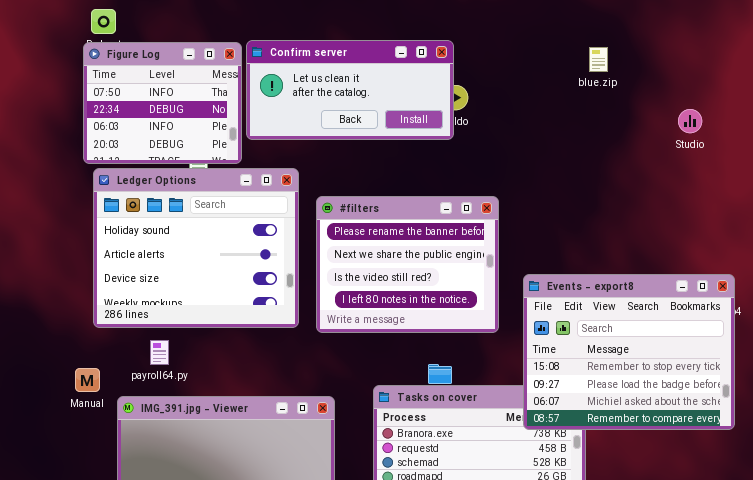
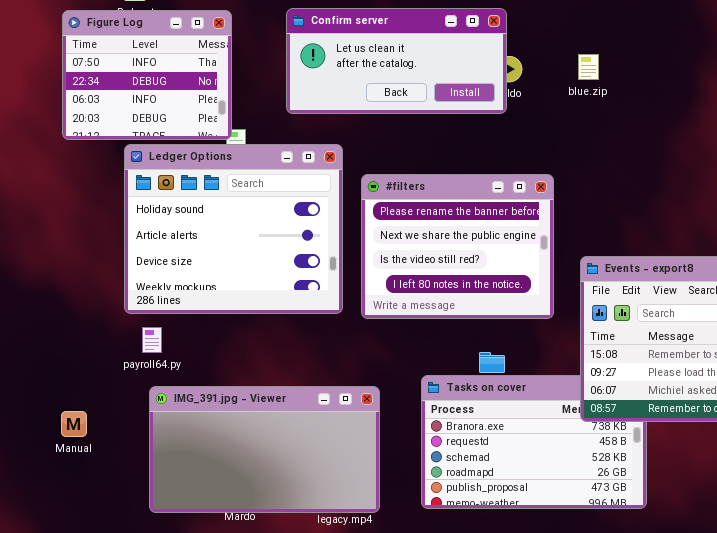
Figure Log: [83,42,242,164] -> [62,10,232,140], moved
blue.zip: [589,47,608,72] -> [578,54,599,80], moved
payroll64.py: [150,340,169,365] -> [142,327,162,353], moved
Manual: [75,368,100,392] -> [61,411,87,437], moved

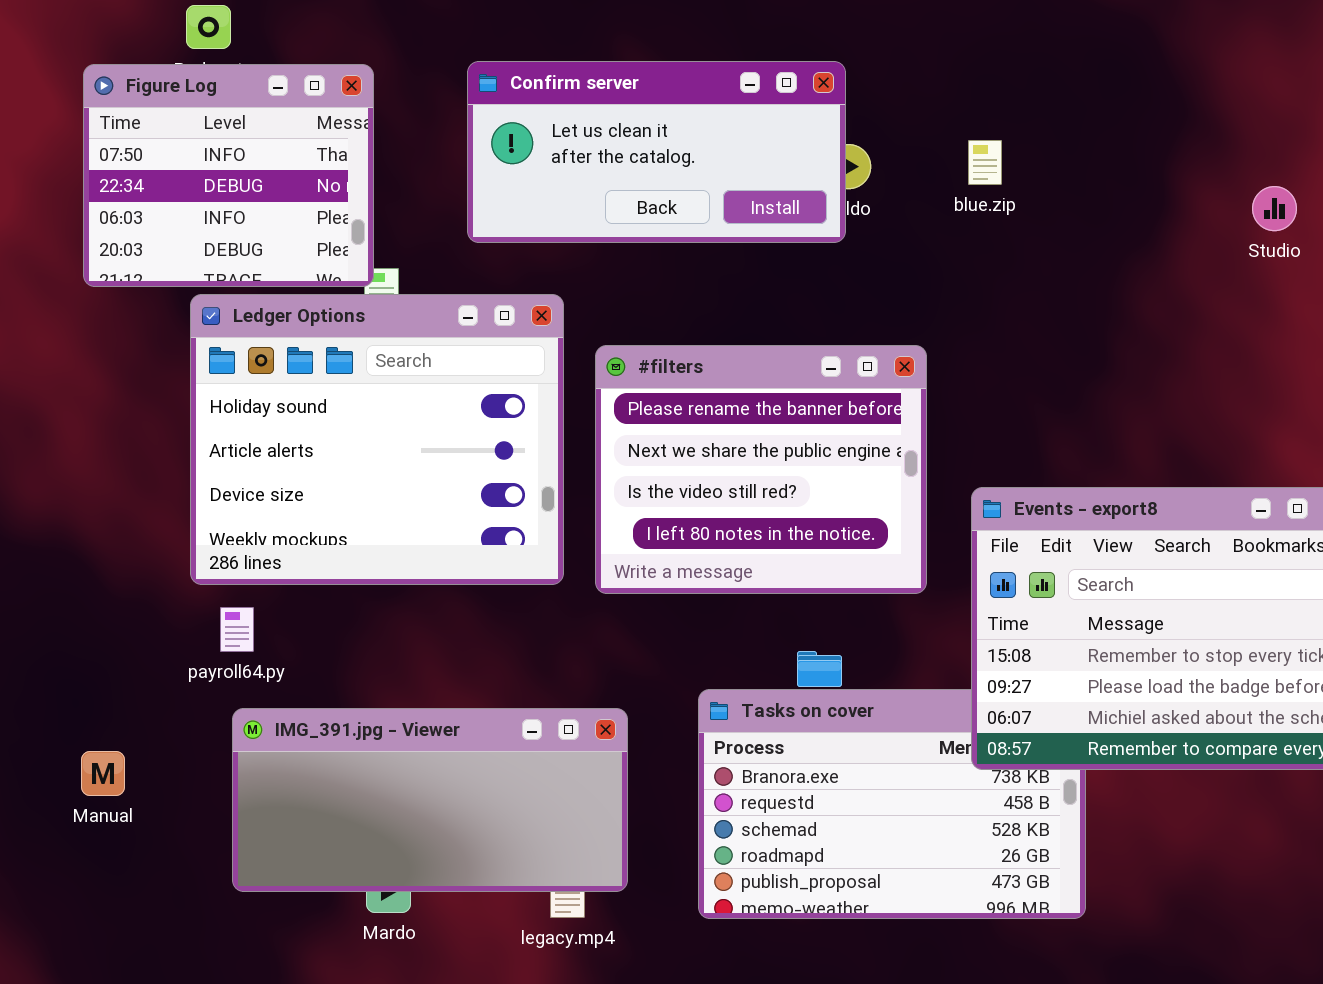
IMG_391.jpg - Viewer: [149,386,380,513] -> [232,708,628,892], resized

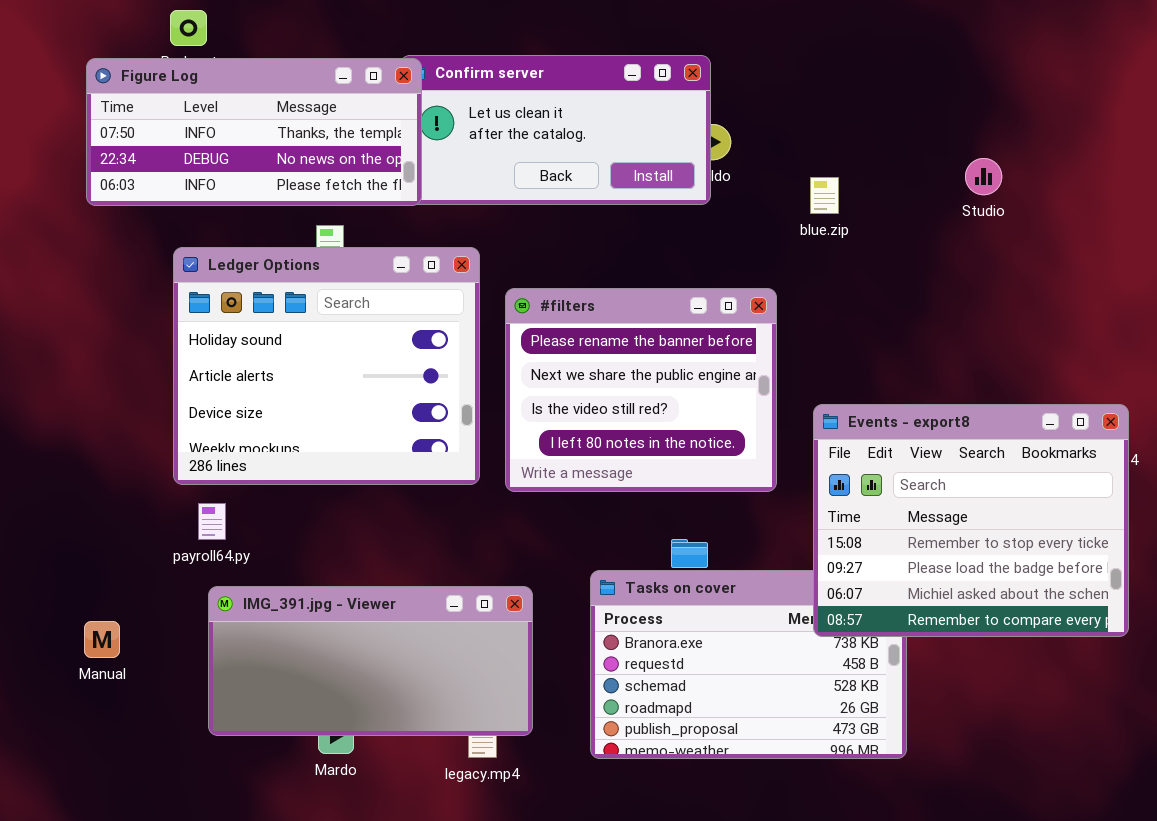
Figure Log: [83,64,374,287] -> [86,58,422,206], resized
blue.zip: [968,140,1002,185] -> [810,177,839,214], moved
Studio: [1252,186,1297,231] -> [965,158,1002,195], moved

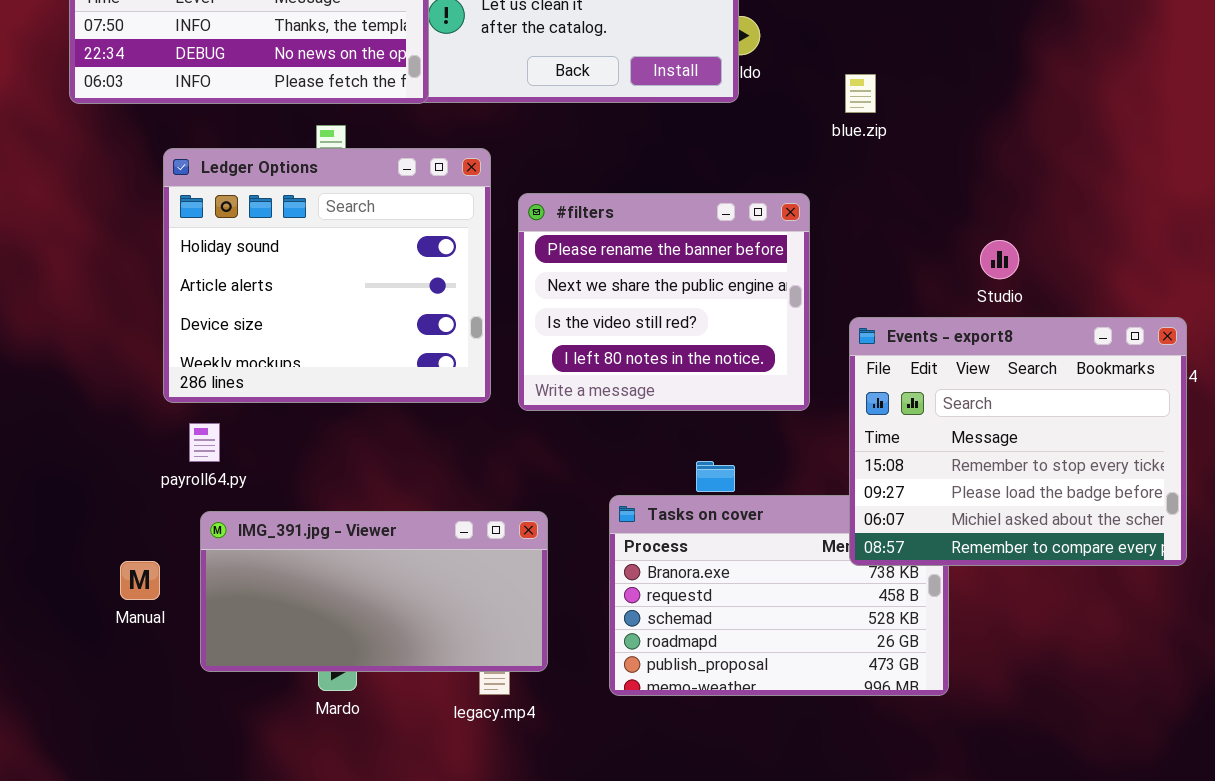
Studio: [965,158,1002,195] -> [980,240,1019,279], moved
Manual: [84,621,120,658] -> [120,561,160,600], moved

